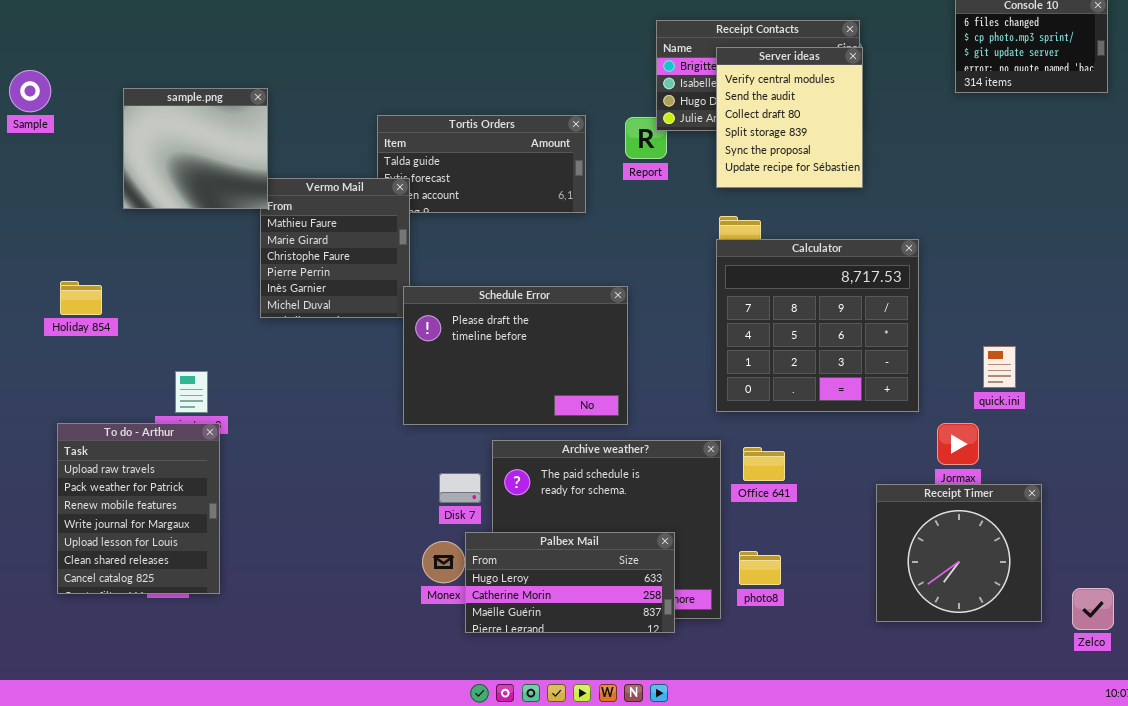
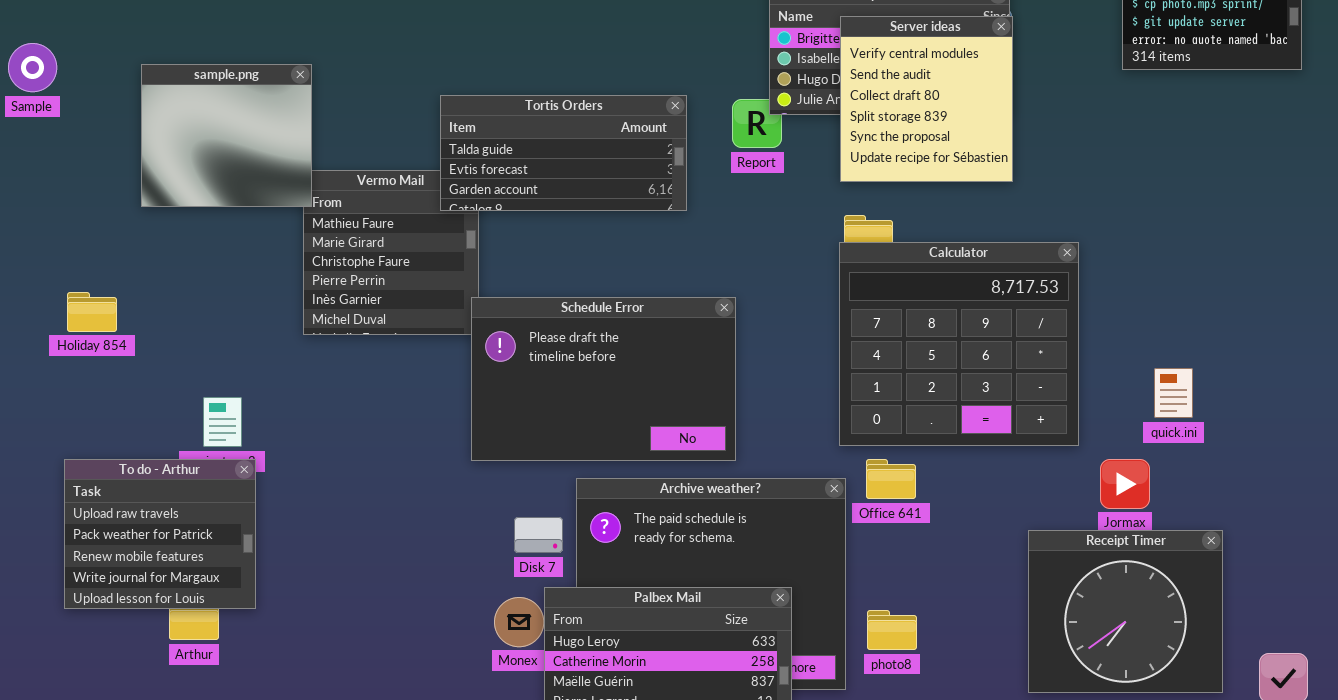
Tortis Orders: [377,115,586,213] -> [440,95,687,211], raised
To do - Arthur: [57,423,220,594] -> [64,459,256,609], resized
Office 641: [743,447,785,481] -> [866,459,916,499], moved

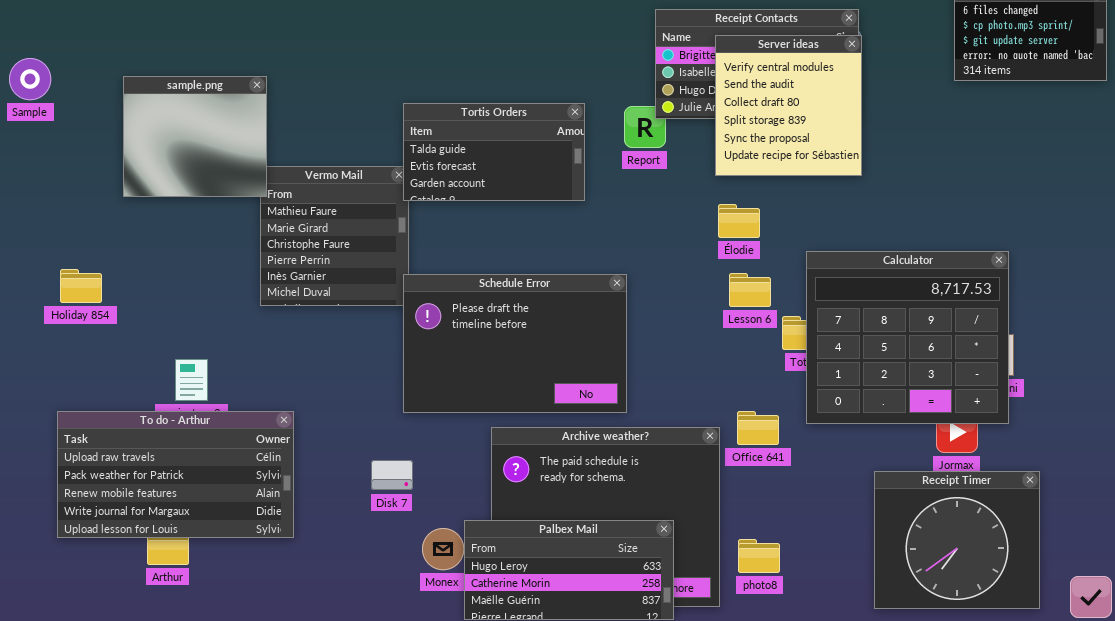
Tortis Orders: [440,95,687,211] -> [403,103,585,201], resized
Calculator: [839,242,1079,446] -> [806,251,1009,424], moved
To do - Arthur: [64,459,256,609] -> [57,411,294,538], resized
Disk 7: [514,517,563,553] -> [371,460,413,490], moved

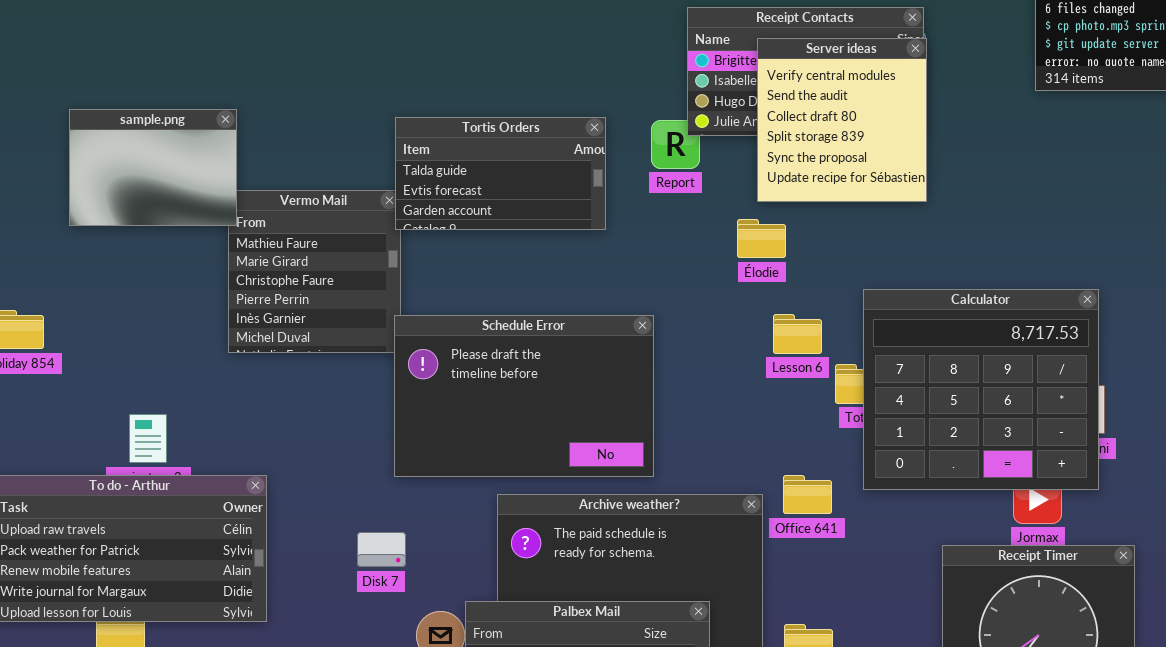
sample.png: [123,76,267,197] -> [69,109,237,226], resized
Élodie: [718,204,760,238] -> [737,219,786,258], moved

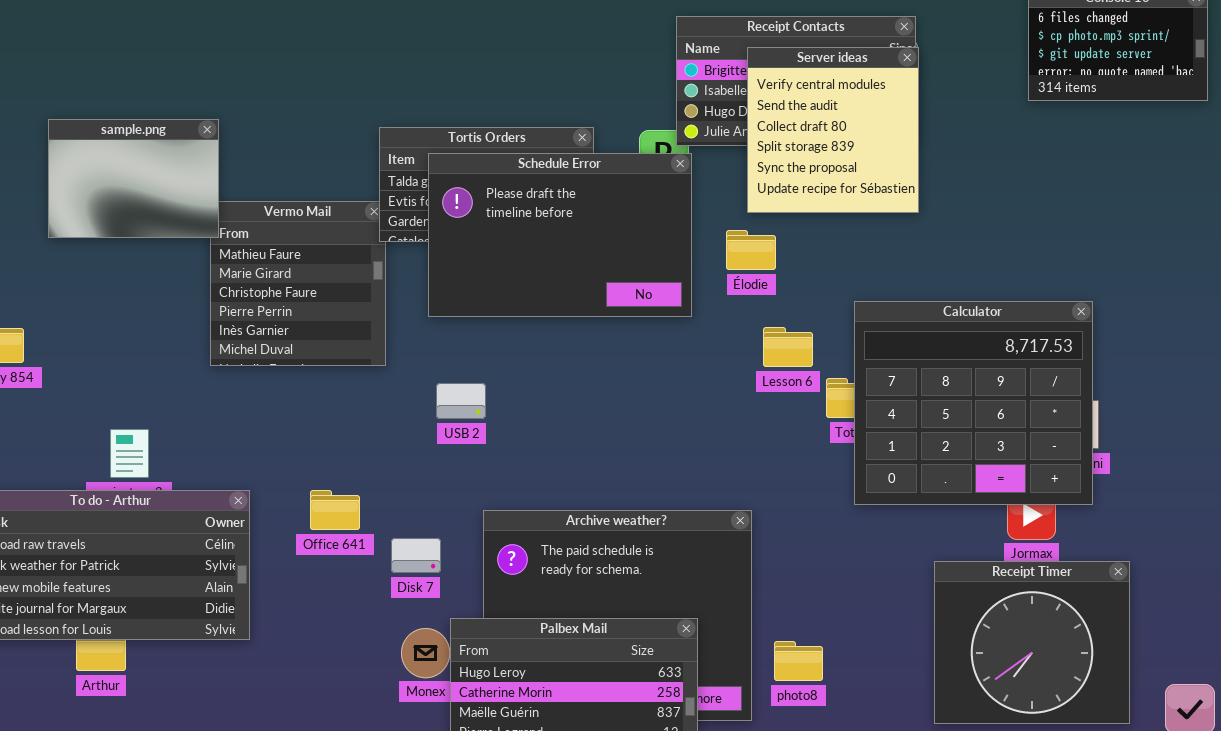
Schedule Error: [394,315,654,477] -> [428,153,692,317], moved
Office 641: [783,475,832,514] -> [310,490,360,530], moved
Disk 7: [357,532,406,567] -> [391,538,441,573], moved

